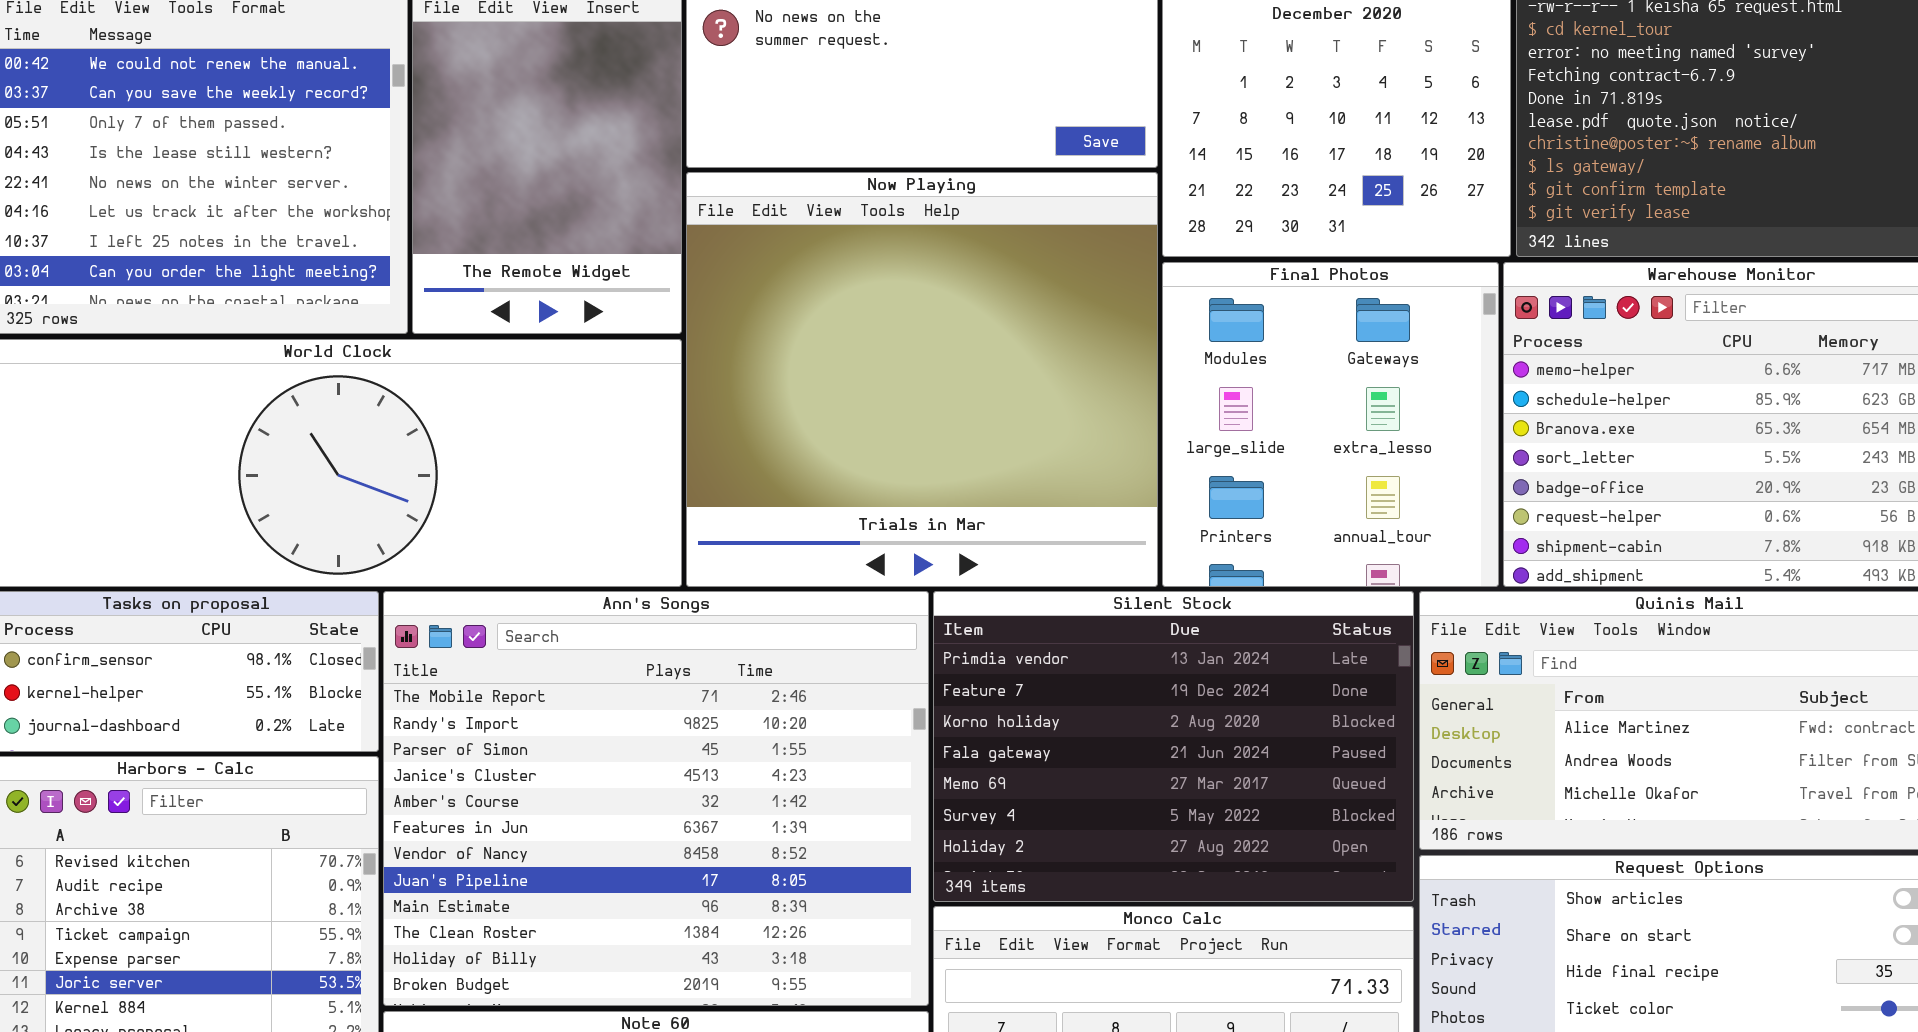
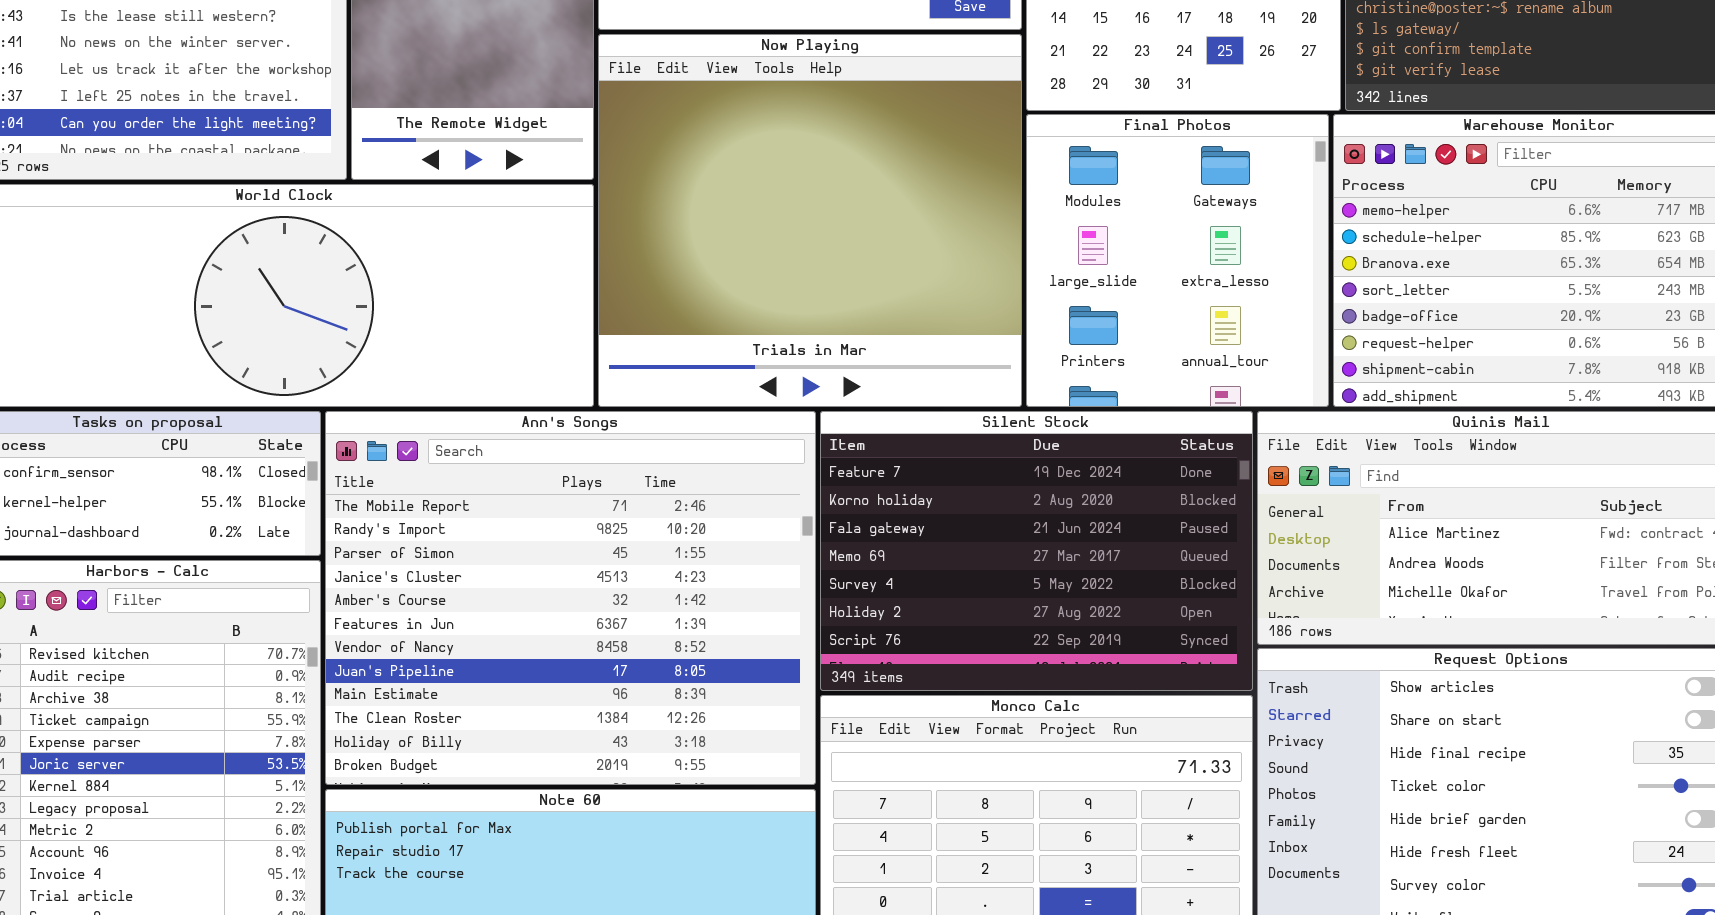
Silent Stock: [933,591,1414,902] -> [820,411,1253,691], scrolled down 1 row

